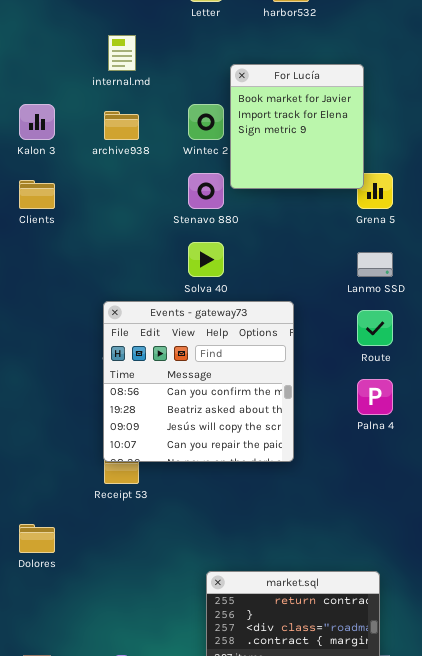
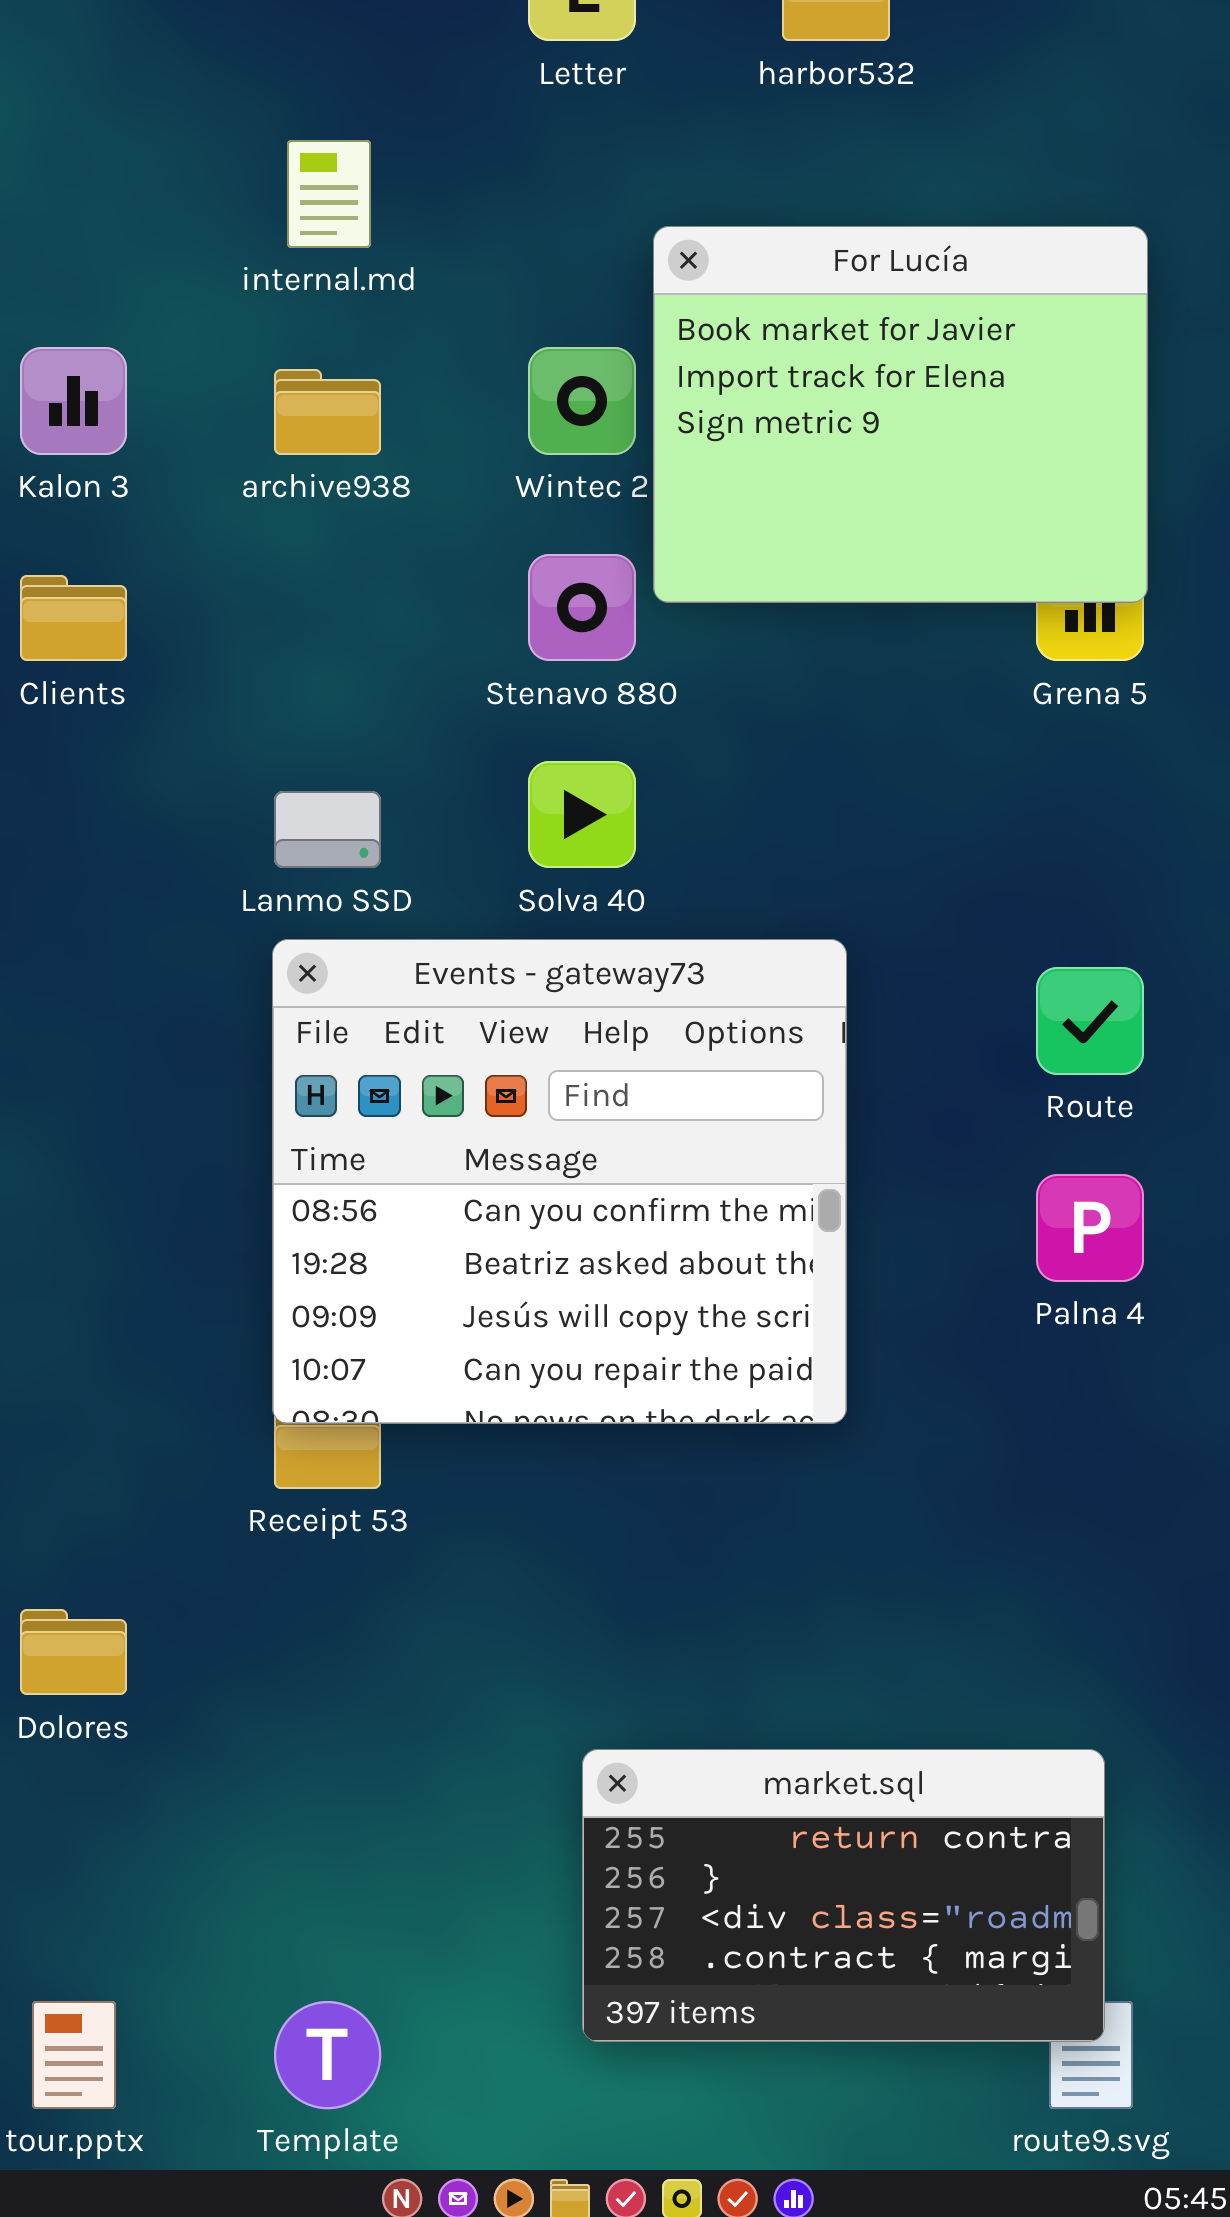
For Lucía: [230,64,364,189] -> [653,226,1148,603], resized
Lanmo SSD: [357,252,393,277] -> [274,791,381,868], moved

